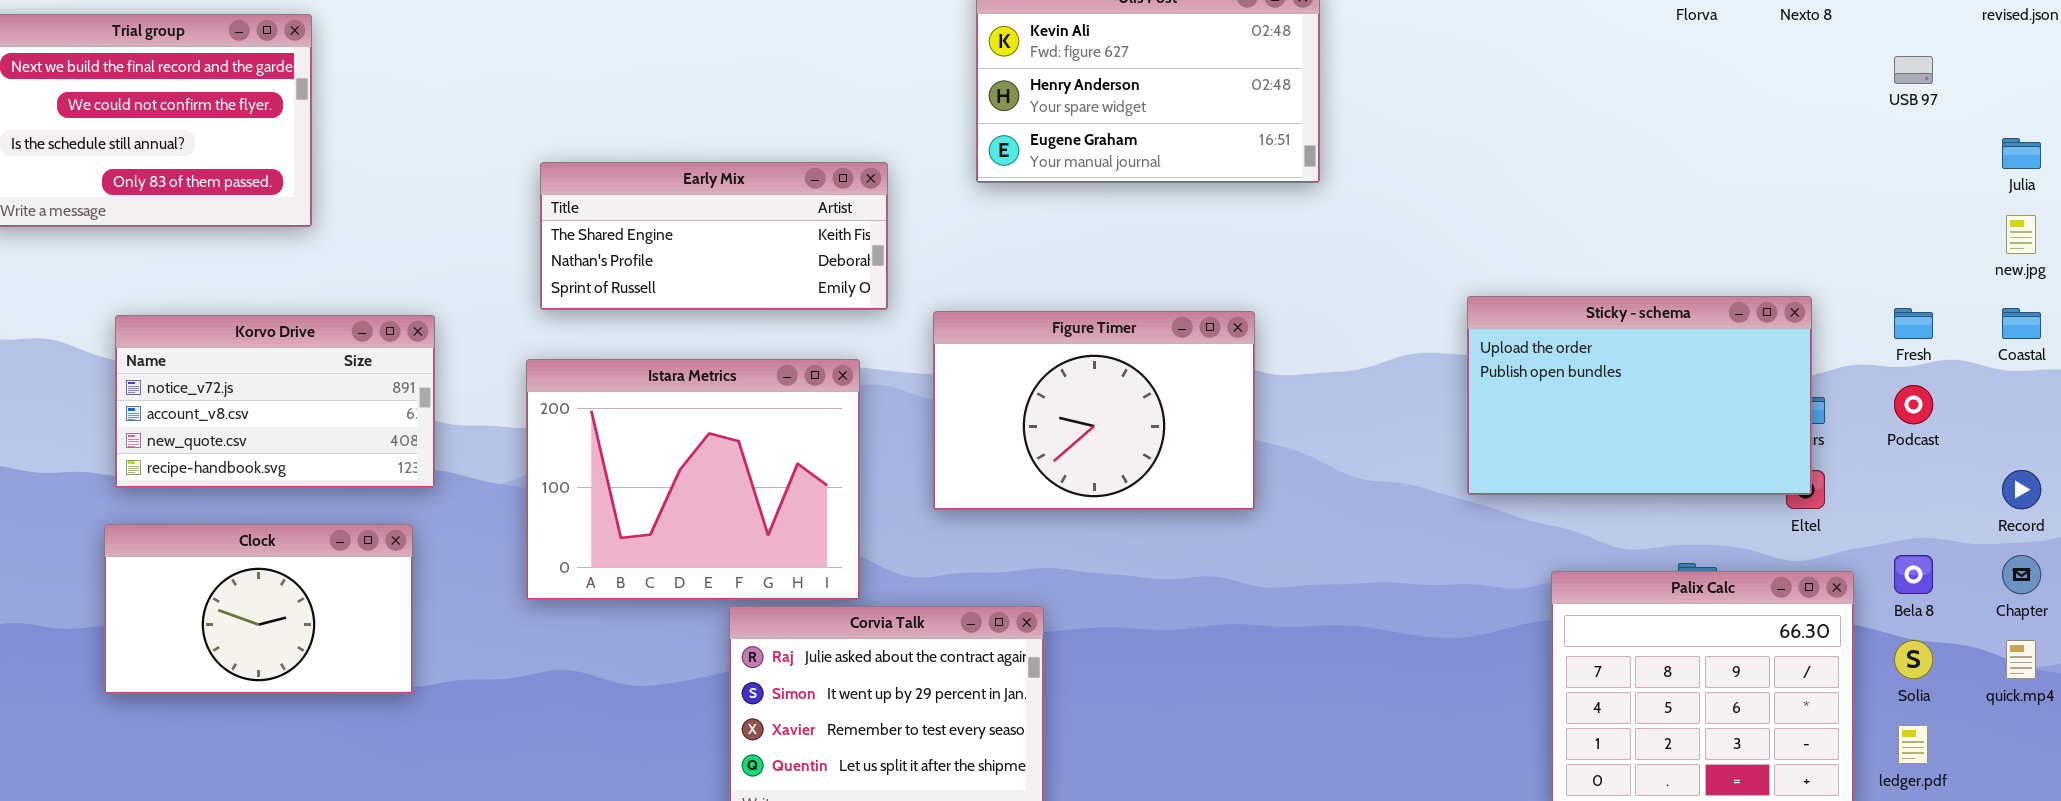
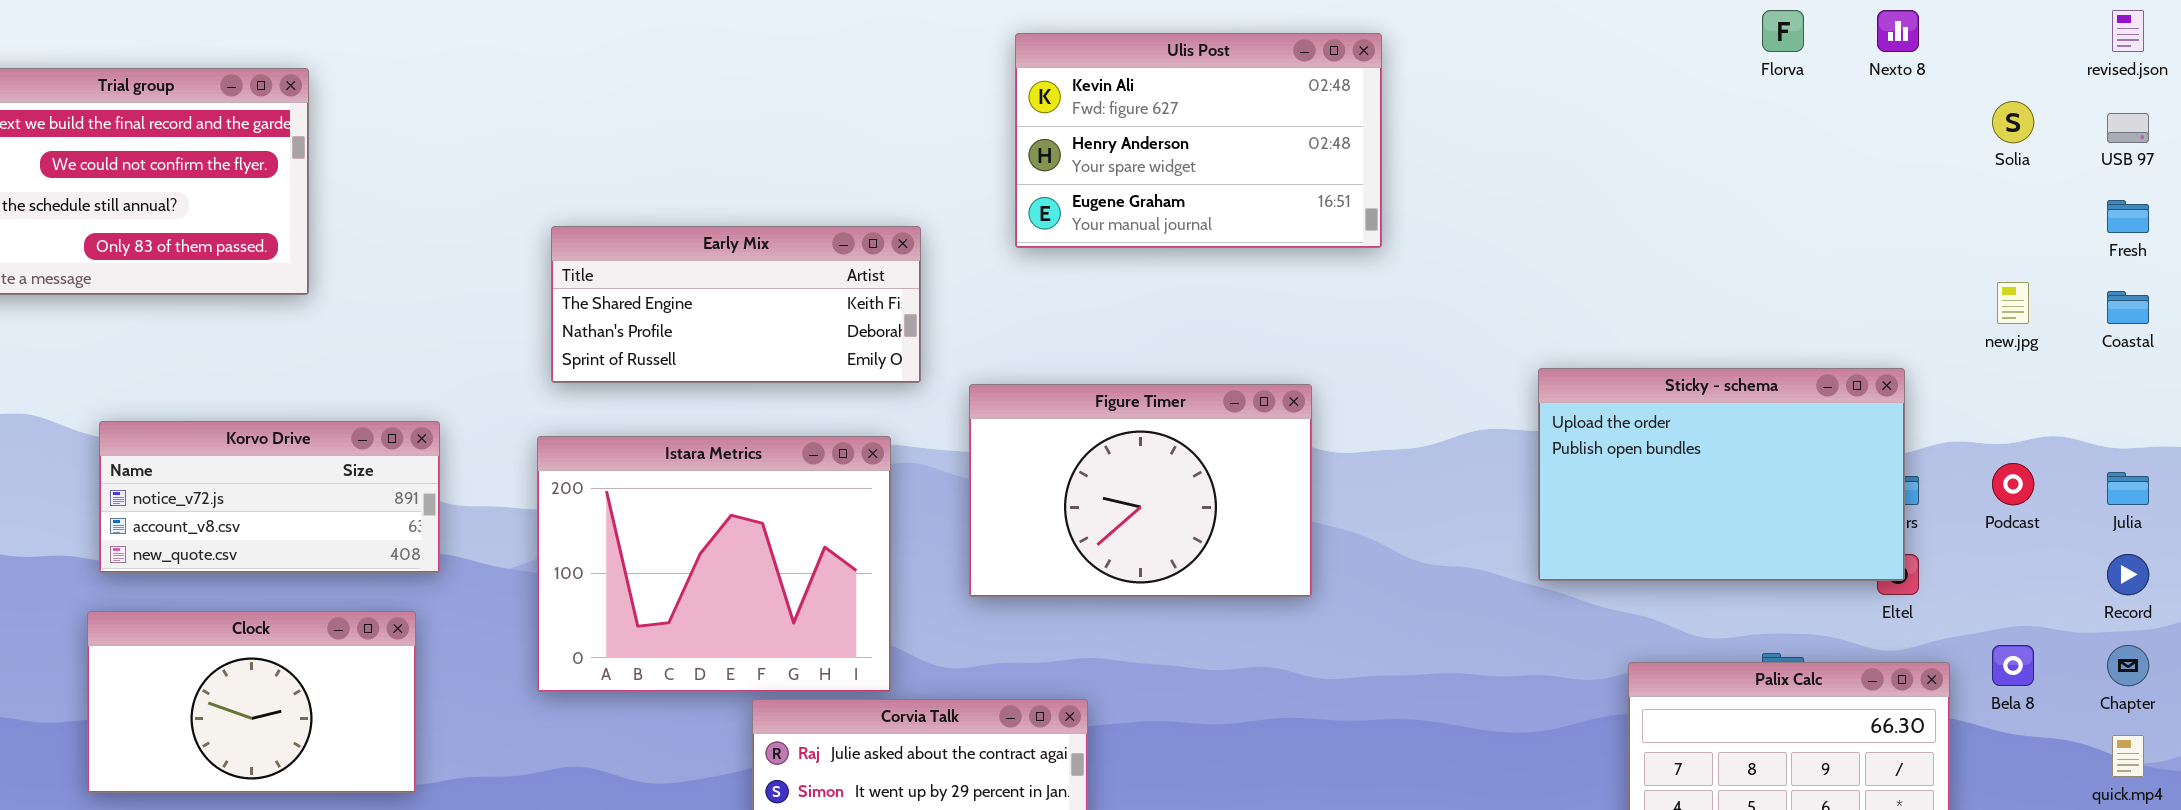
USB 97: [1894,56,1933,84] -> [2107,113,2149,143], moved
Julia: [2002,138,2041,169] -> [2107,472,2149,505], moved
new.jpg: [2006,215,2036,254] -> [1997,282,2029,324], moved
Fresh: [1894,308,1933,339] -> [2107,200,2149,233], moved
Coastal: [2002,308,2041,339] -> [2107,291,2149,324], moved
Korvo Drive: [115,315,435,488] -> [99,421,440,573], resized
Solia: [1894,640,1933,679] -> [1992,101,2034,143], moved

